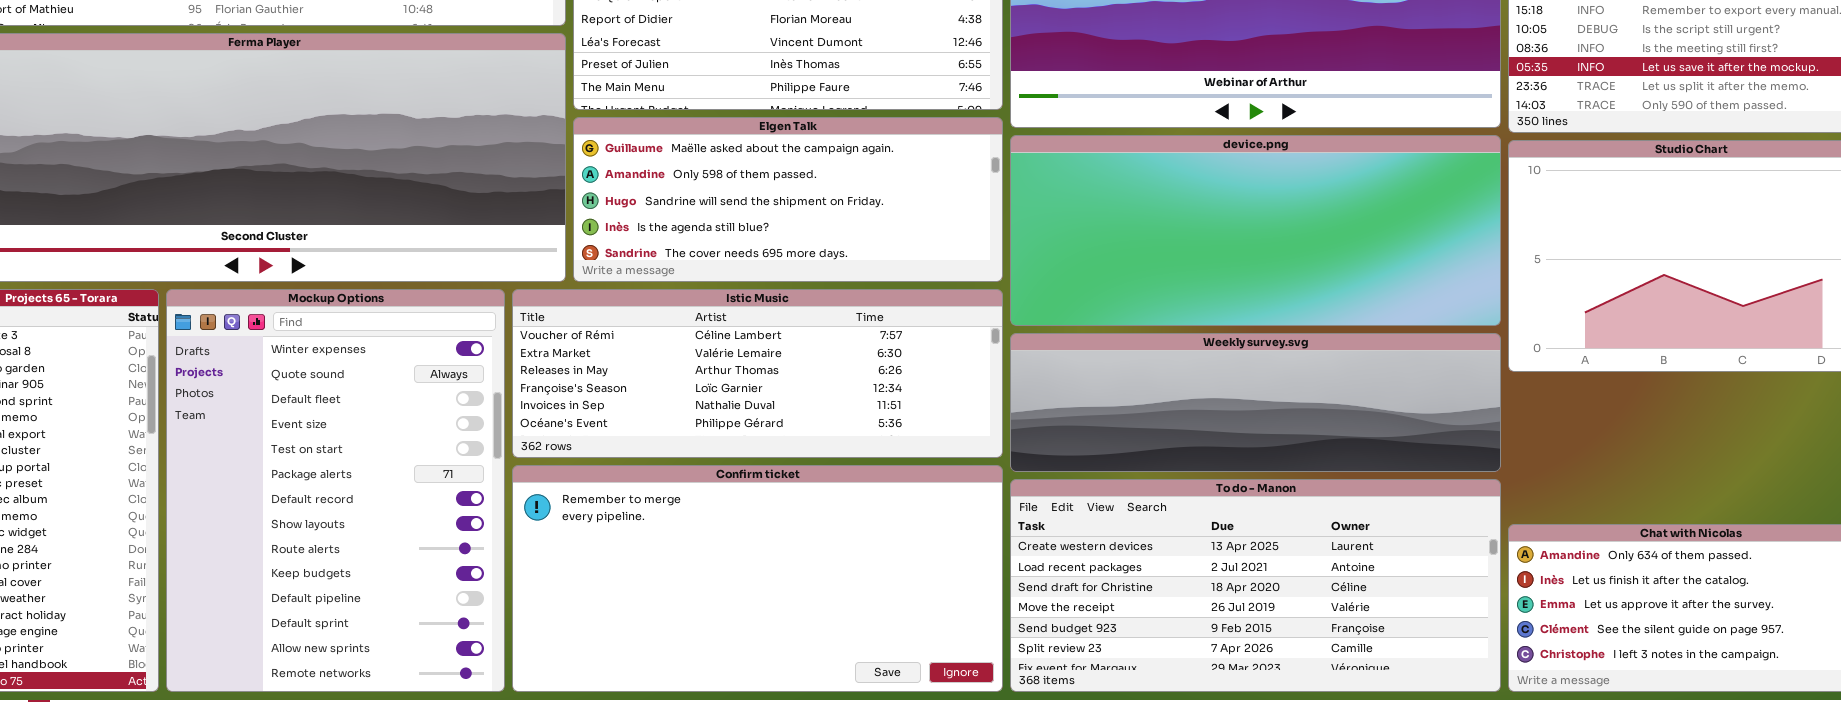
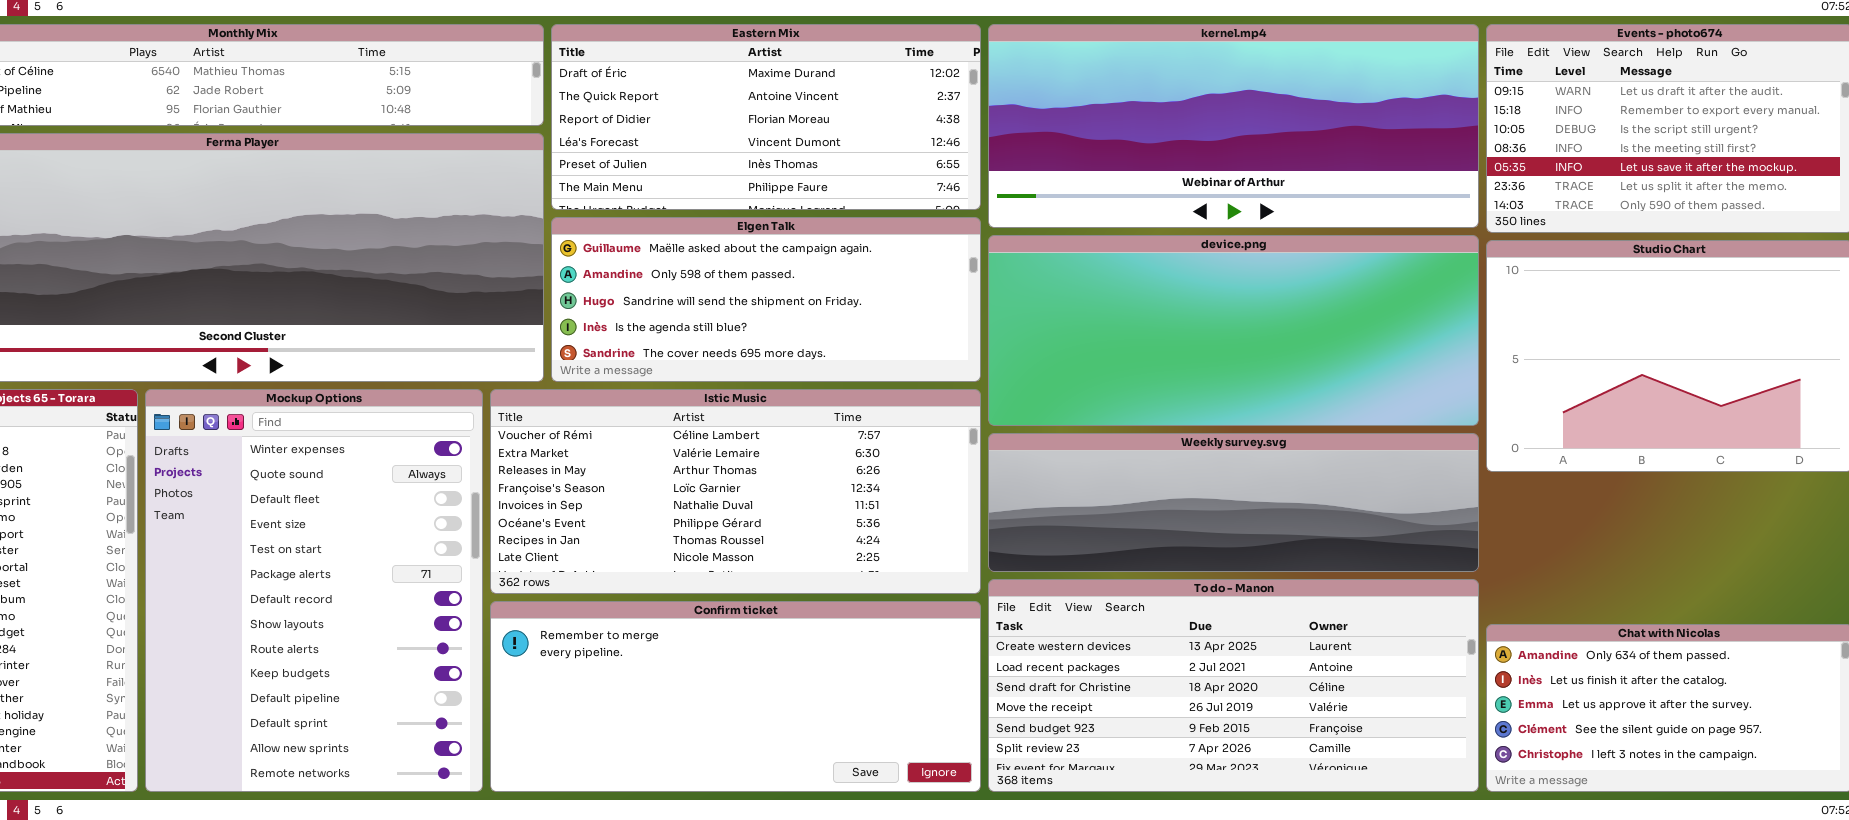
Istic Music: [512,289,1003,458] -> [490,389,981,594], resized
Confirm ticket: [512,465,1003,692] -> [490,601,981,792], resized

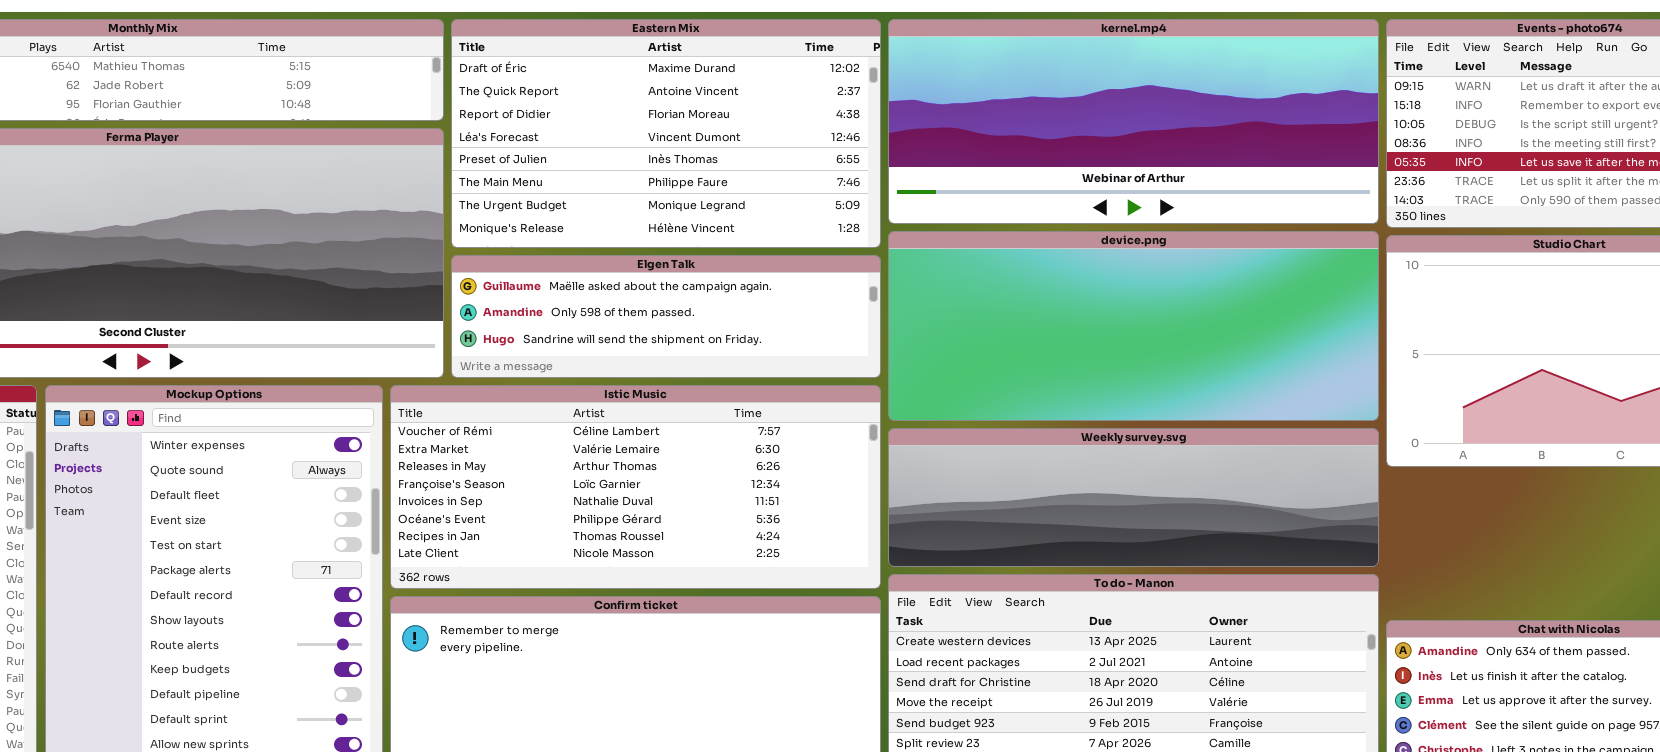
Eastern Mix: [551,24,981,210] -> [451,19,881,248], resized
Elgen Talk: [551,217,981,382] -> [451,255,881,378], resized

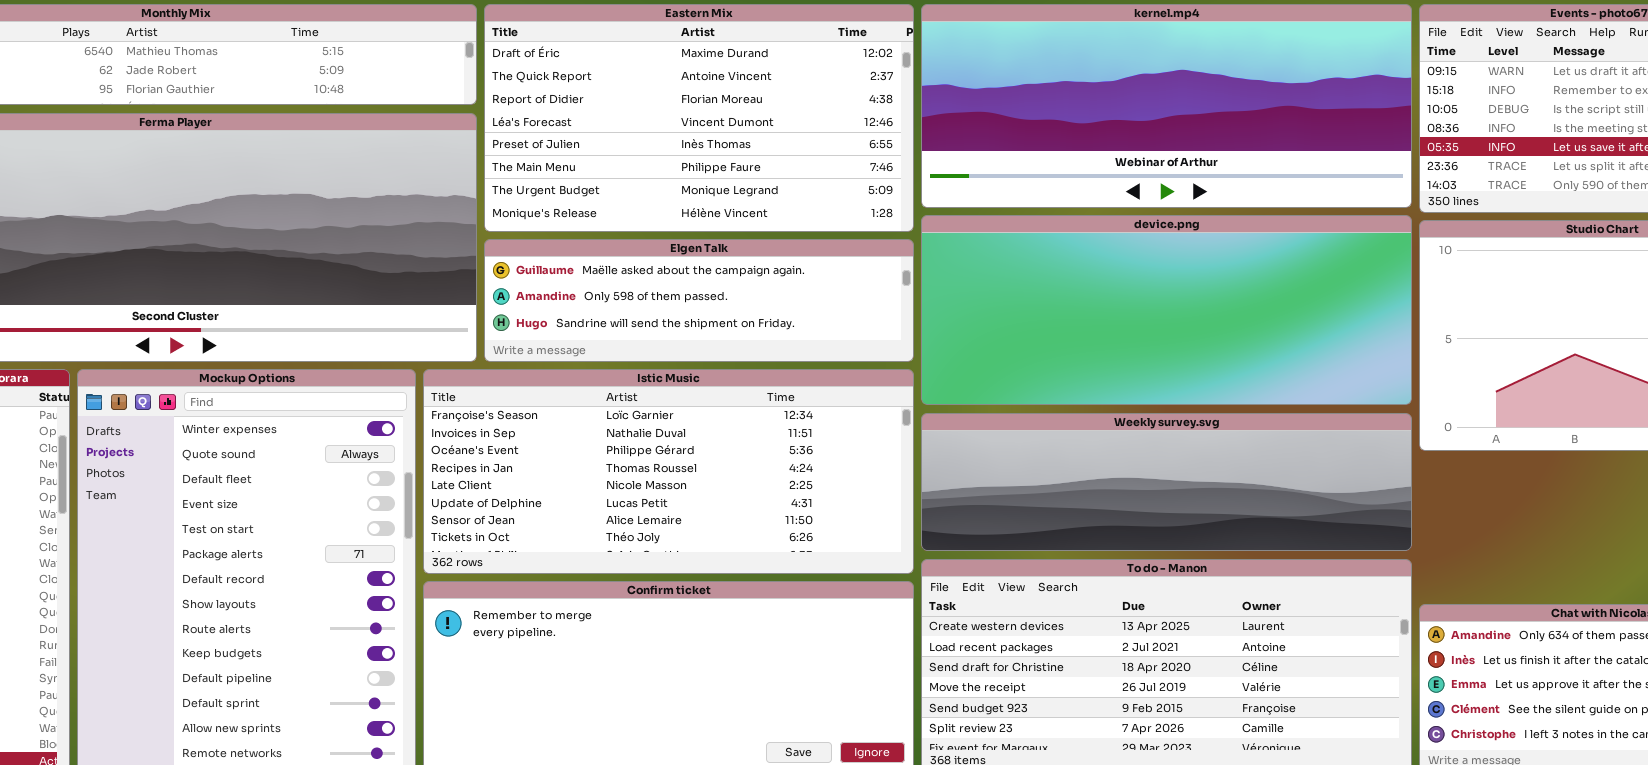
Istic Music: [390,385,881,589] -> [423,369,914,574], scrolled down 3 rows

